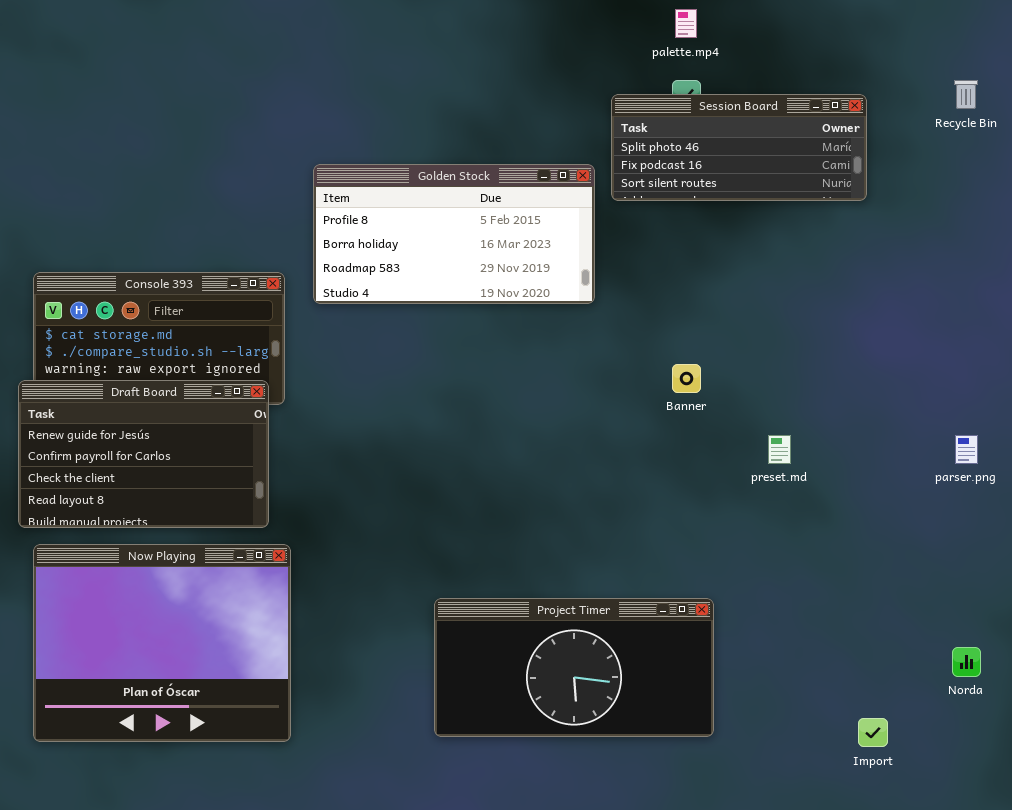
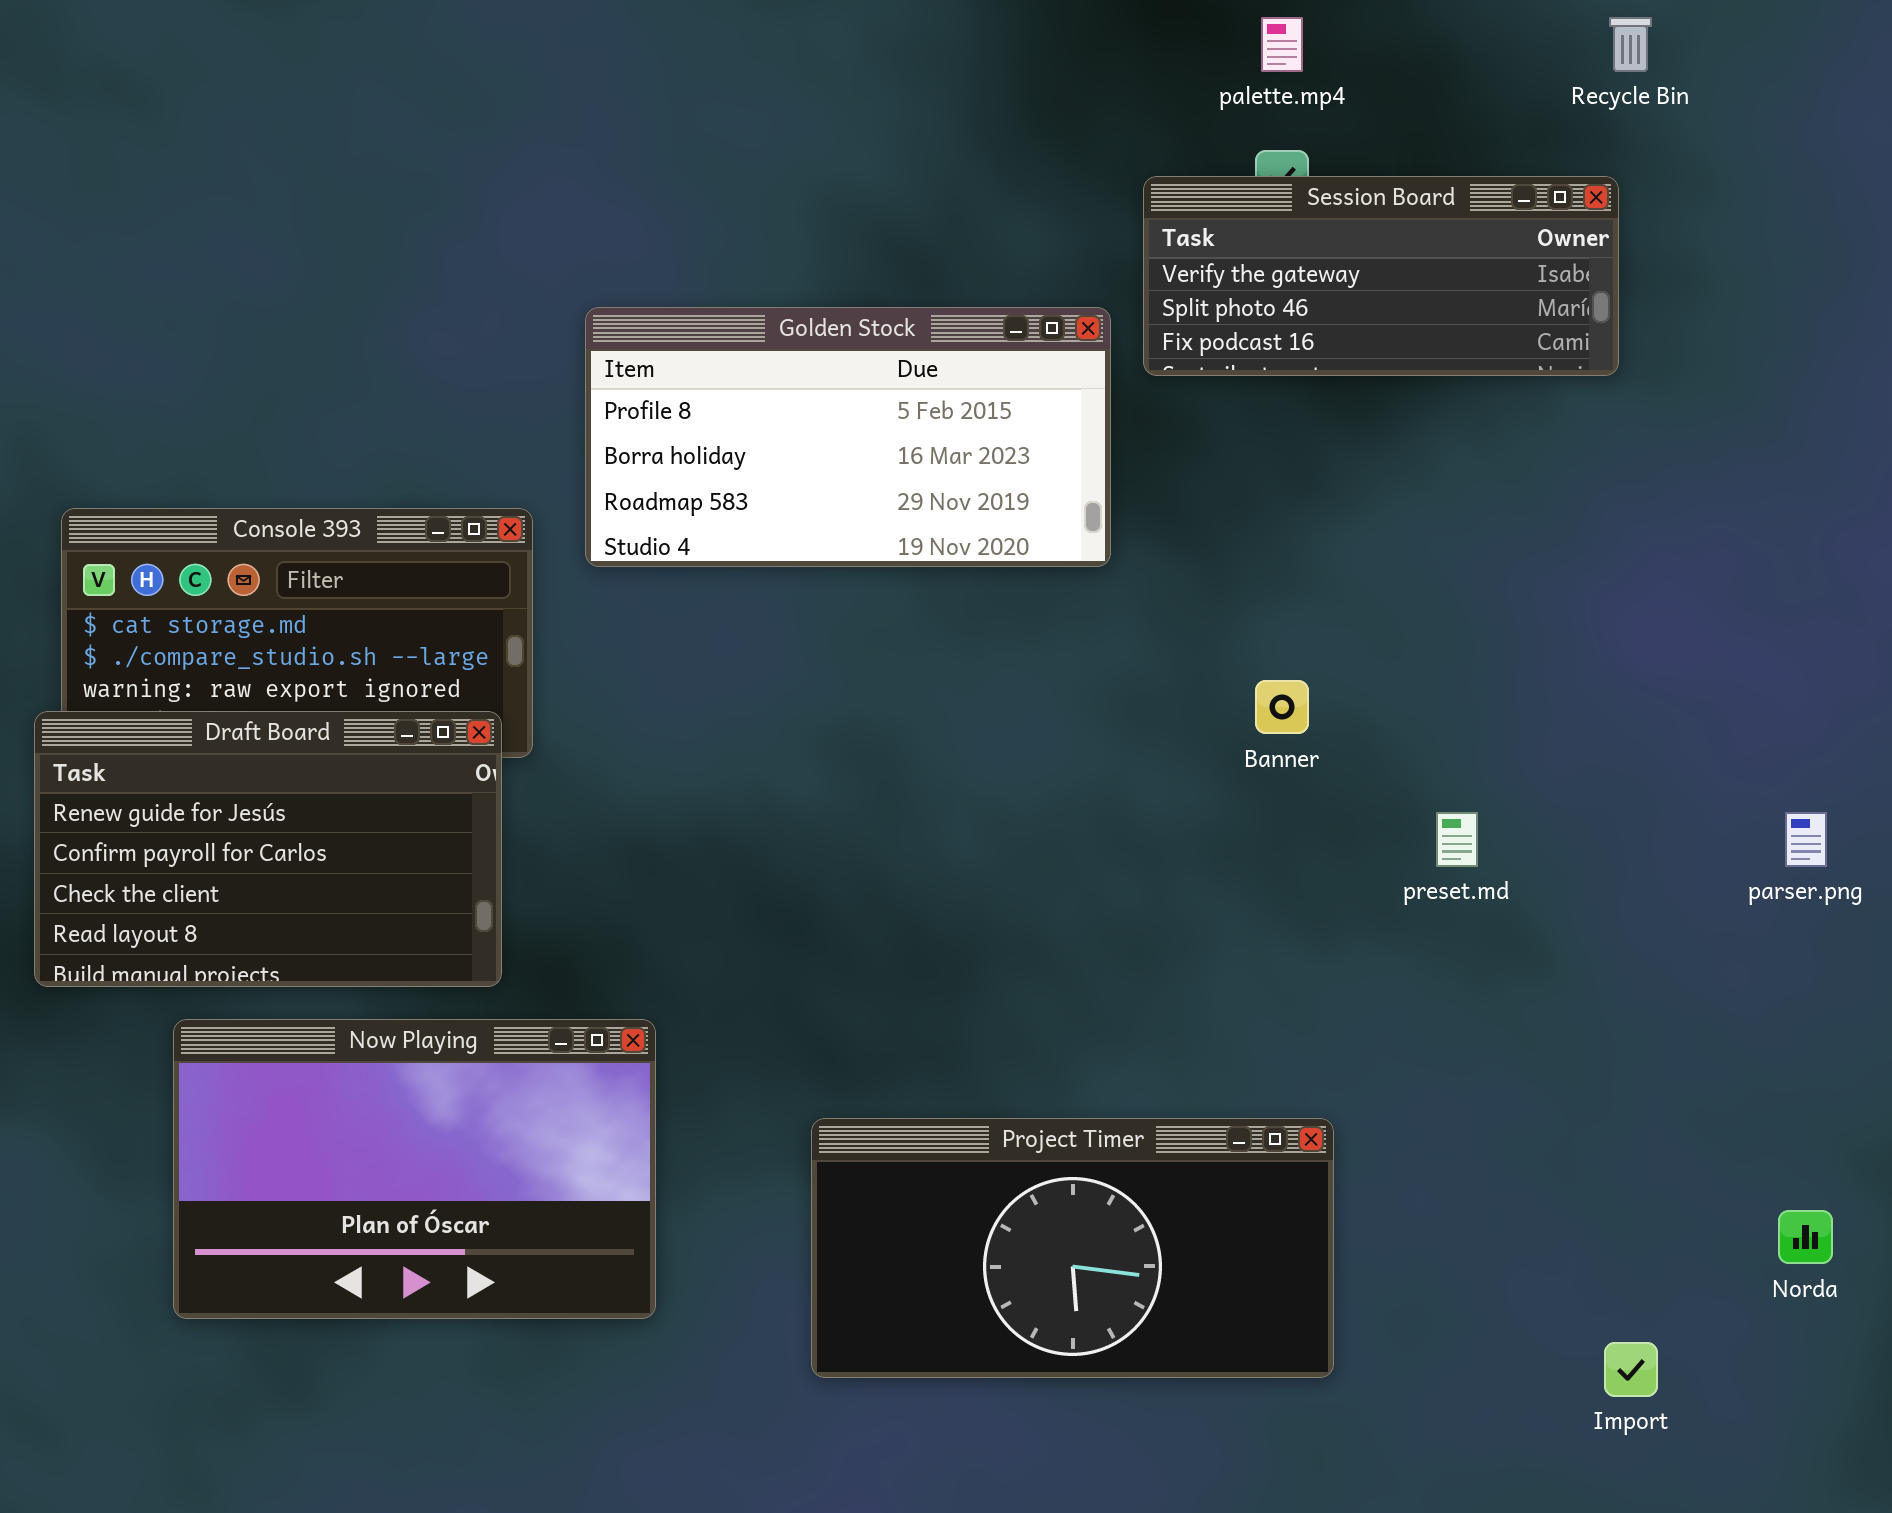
Recycle Bin: [954,80,978,109] -> [1609,17,1652,72], moved
Session Board: [611,94,867,201] -> [1143,176,1619,376], scrolled up 1 row
Now Playing: [33,544,291,742] -> [173,1019,656,1319], moved, resized

